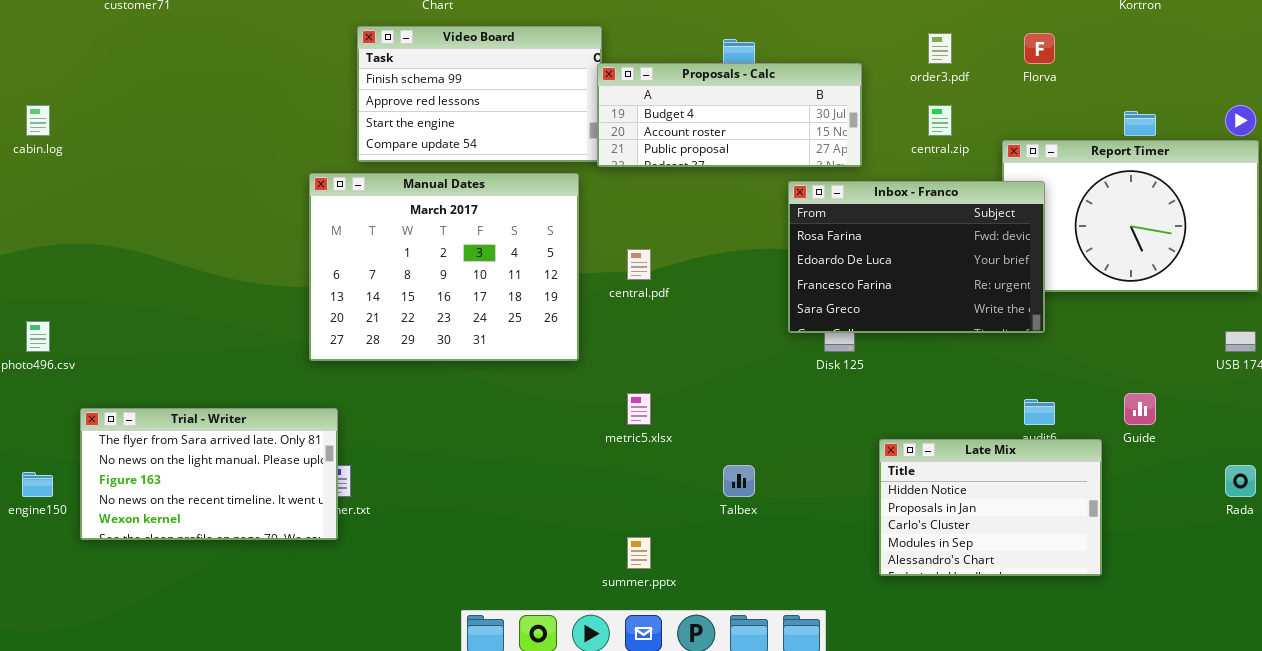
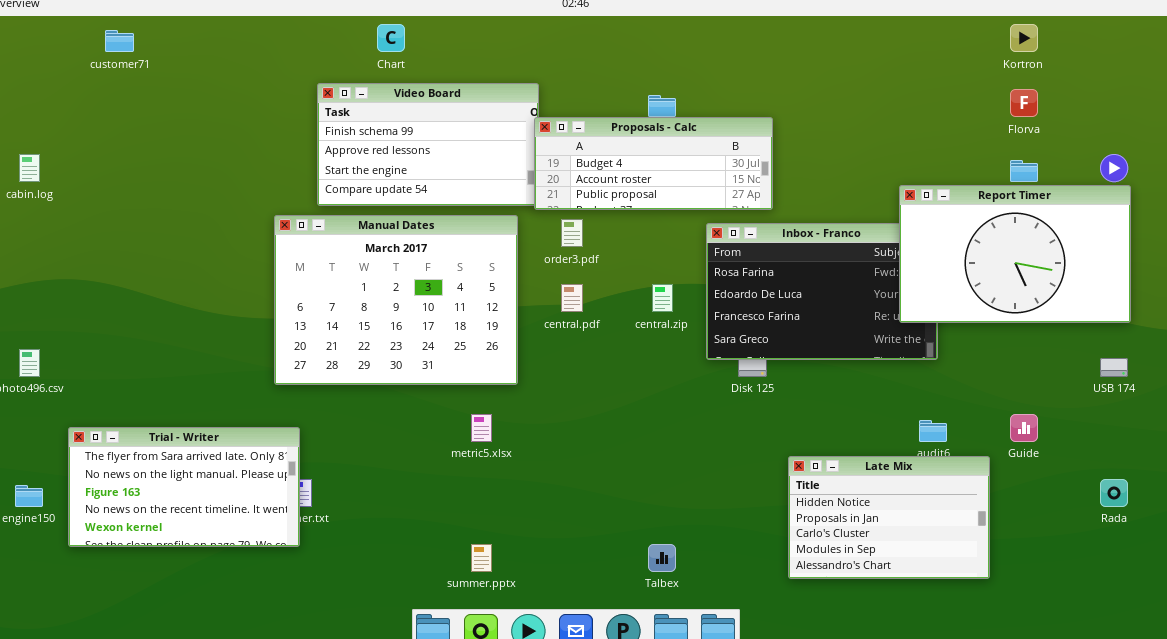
order3.pdf: [928,33,952,64] -> [561,219,583,247], moved
Florva: [1024,33,1055,64] -> [1010,89,1038,117], moved
central.zip: [928,105,952,136] -> [652,284,673,312], moved
Report Timer: [1002,140,1259,292] -> [899,185,1131,323], raised
metric5.xlsx: [627,393,651,425] -> [471,414,492,442], moved
Talbex: [723,465,755,497] -> [648,544,676,572], moved
summer.pptx: [627,537,651,569] -> [471,544,492,572], moved

